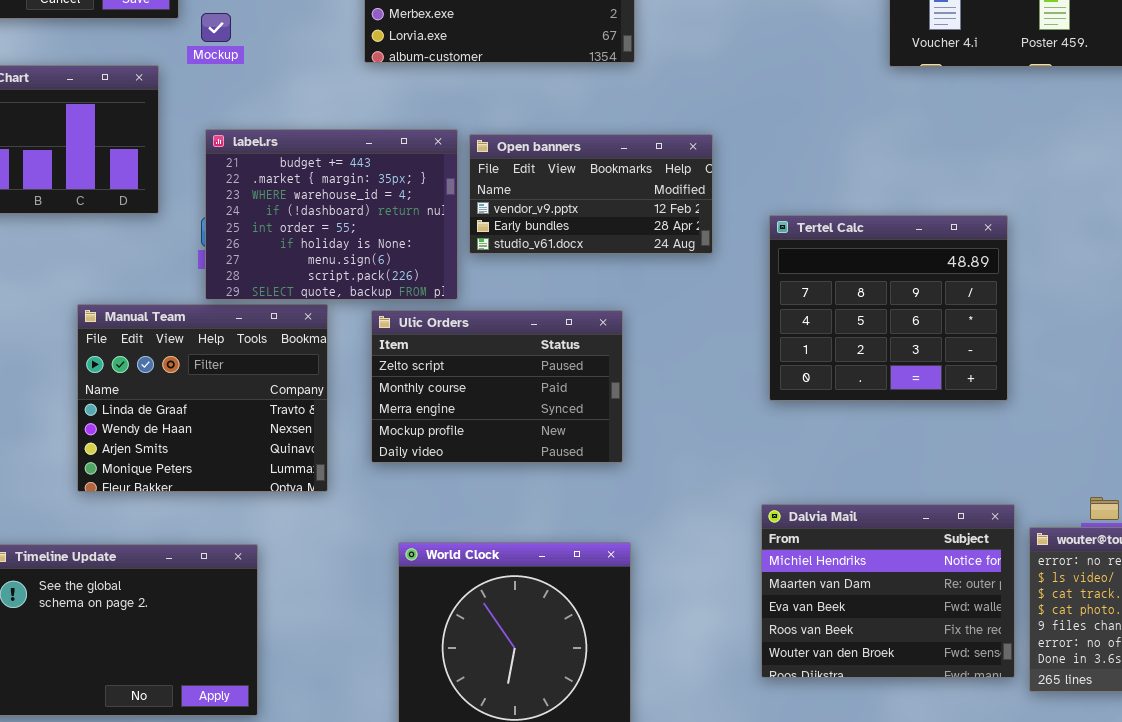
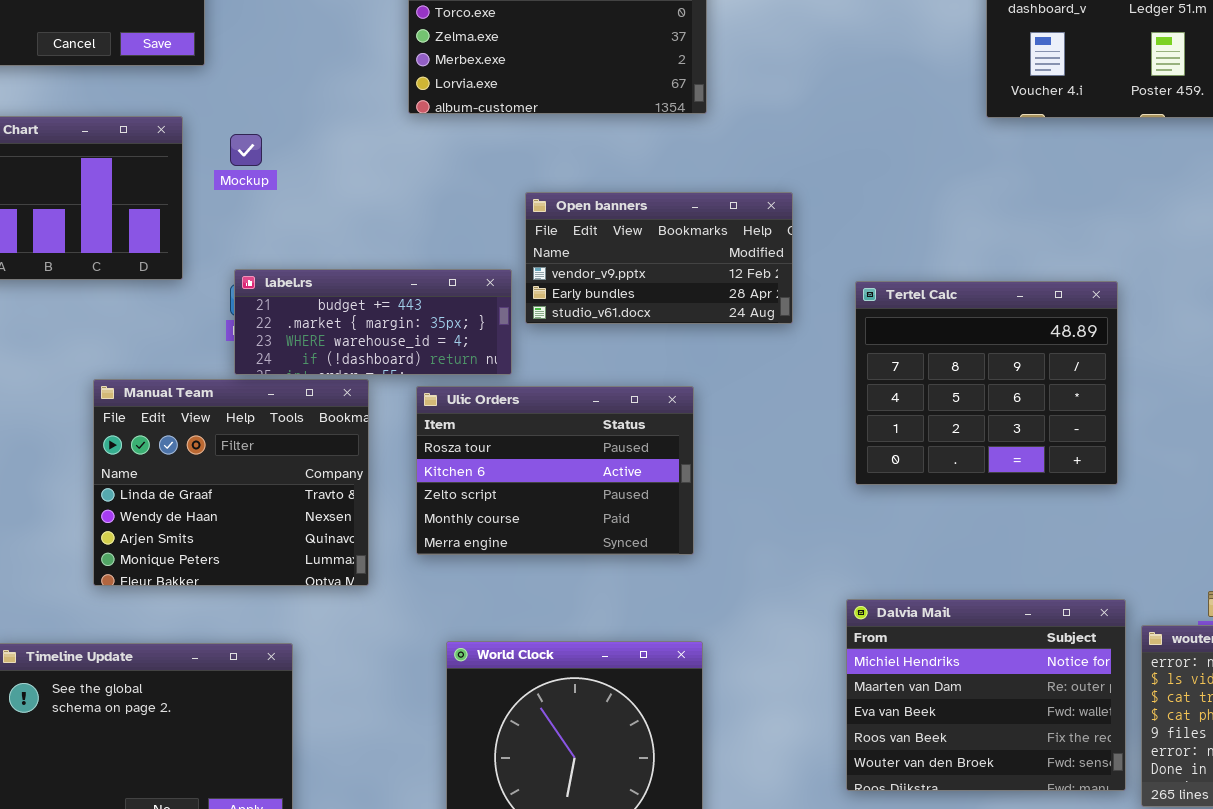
Mockup: [201,13,231,42] -> [230,134,262,166], moved
label.rs: [205,129,458,300] -> [234,269,512,375], resized
Ulic Orders: [371,310,623,463] -> [416,386,694,555], scrolled up 2 rows

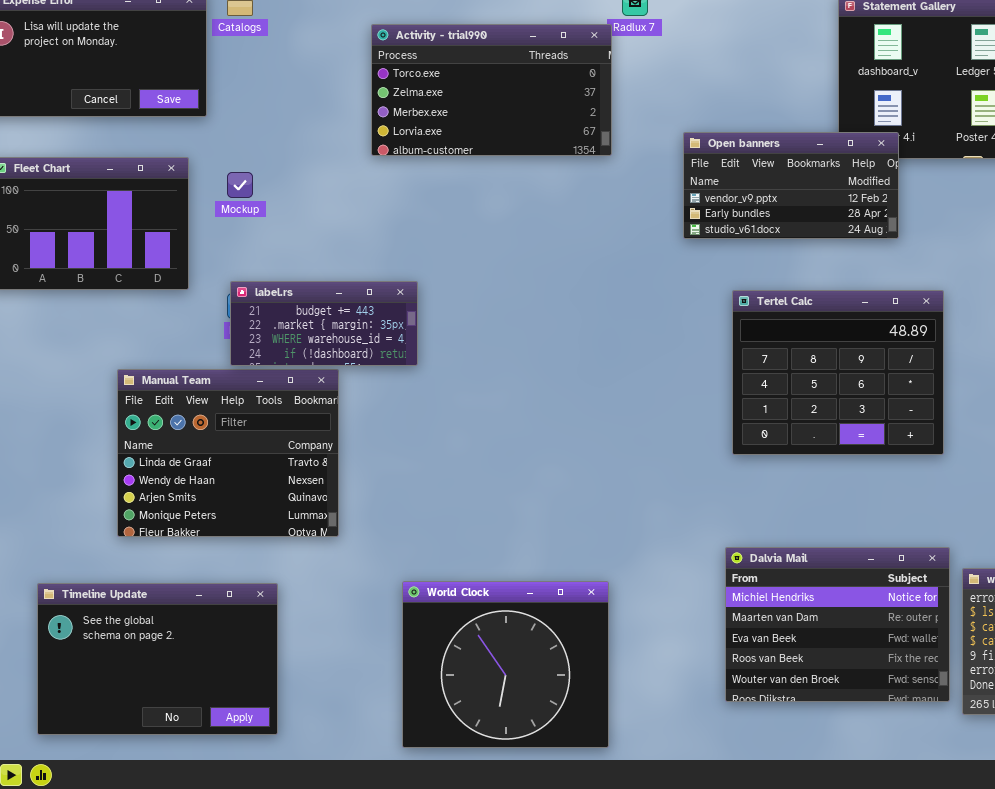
Open banners: [525,192,793,324] -> [683,132,899,239], moved
label.rs: [234,269,512,375] -> [230,281,418,366], resized
Ulic Orders: [416,386,694,555] -> none, closed

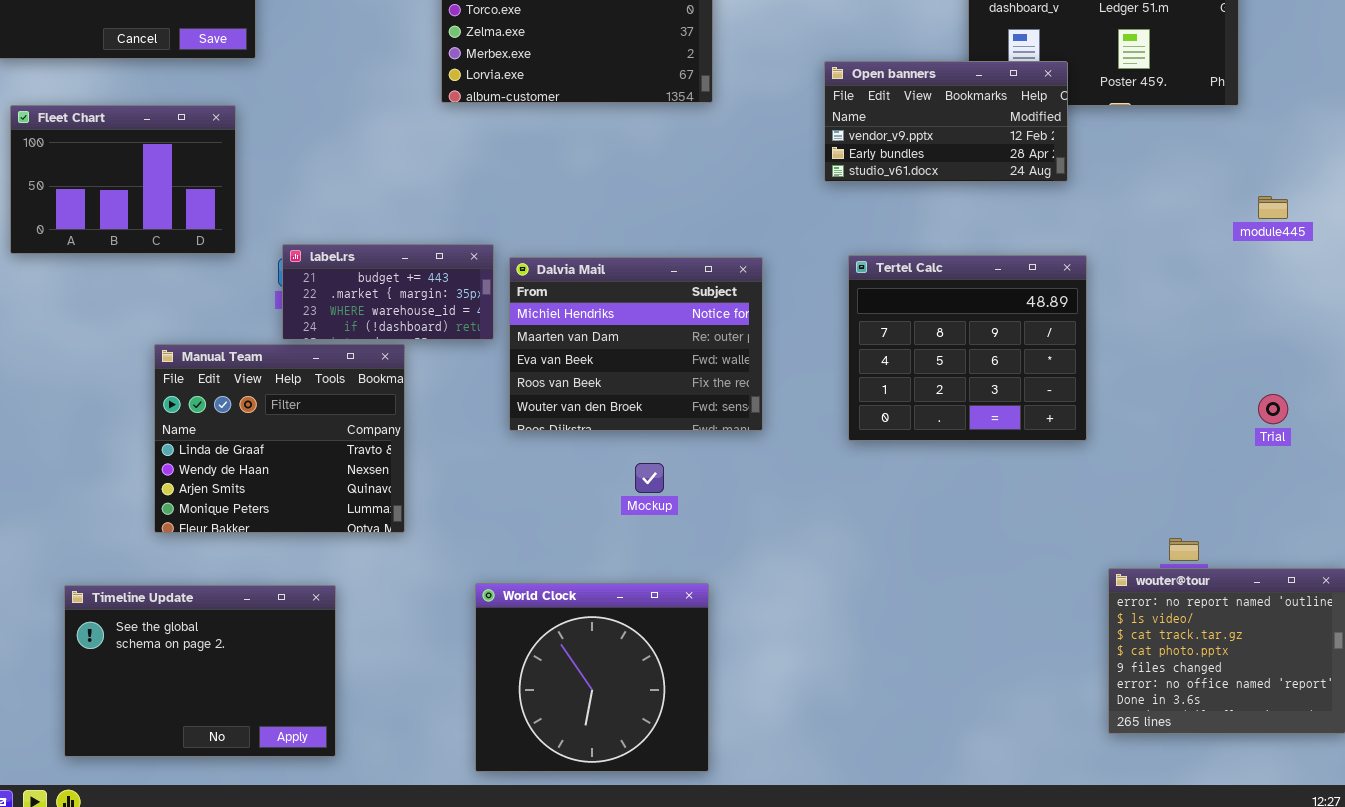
Open banners: [683,132,899,239] -> [824,61,1068,182], moved
Mockup: [227,172,253,198] -> [635,463,664,493], moved
Dalvia Mail: [725,547,950,702] -> [509,257,763,431], moved

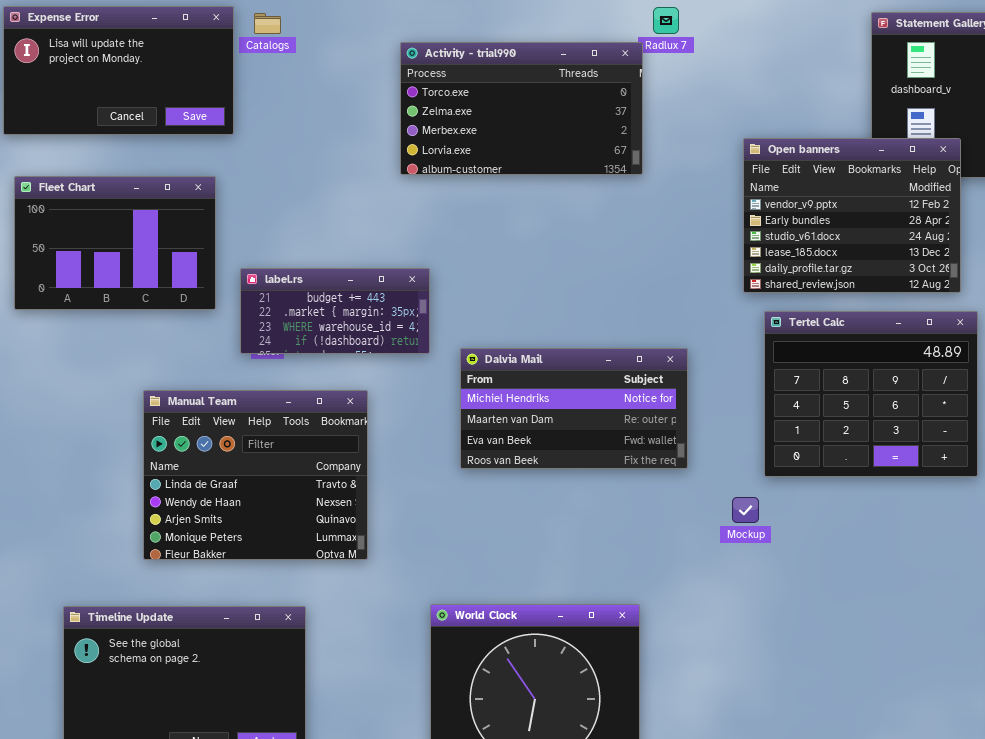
Open banners: [824,61,1068,182] -> [743,138,961,293], resized
label.rs: [282,244,494,340] -> [240,268,430,354], moved
Dalvia Mail: [509,257,763,431] -> [460,348,688,469], resized
Mockup: [635,463,664,493] -> [732,497,759,523], moved

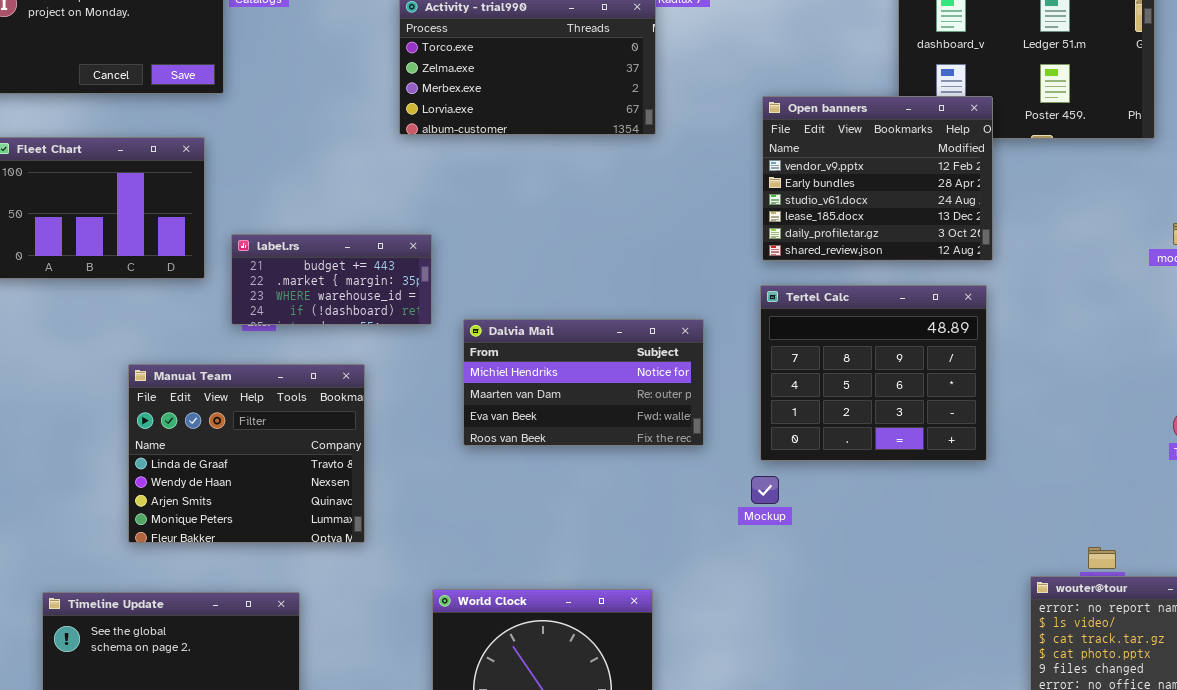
Tertel Calc: [764,311,978,477] -> [760,285,987,461], moved

